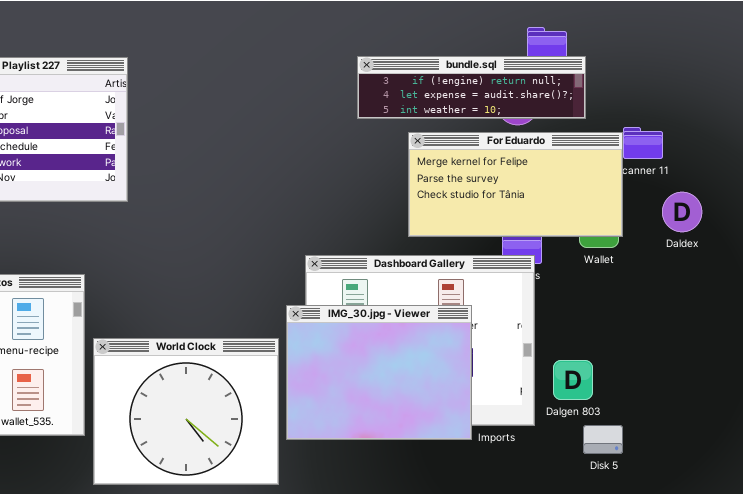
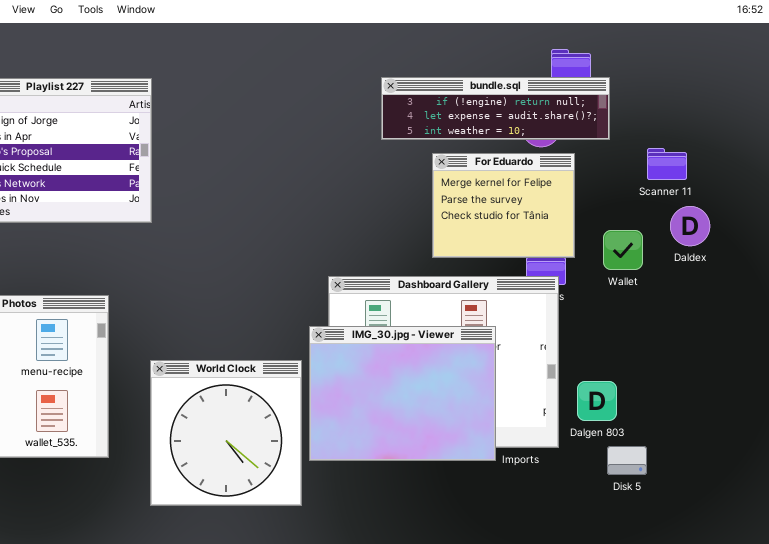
For Eduardo: [408,132,623,237] -> [432,153,575,258], resized
Daldex: [662,192,702,232] -> [670,206,710,246], moved
World Clock: [93,338,279,485] -> [150,360,302,506], resized

